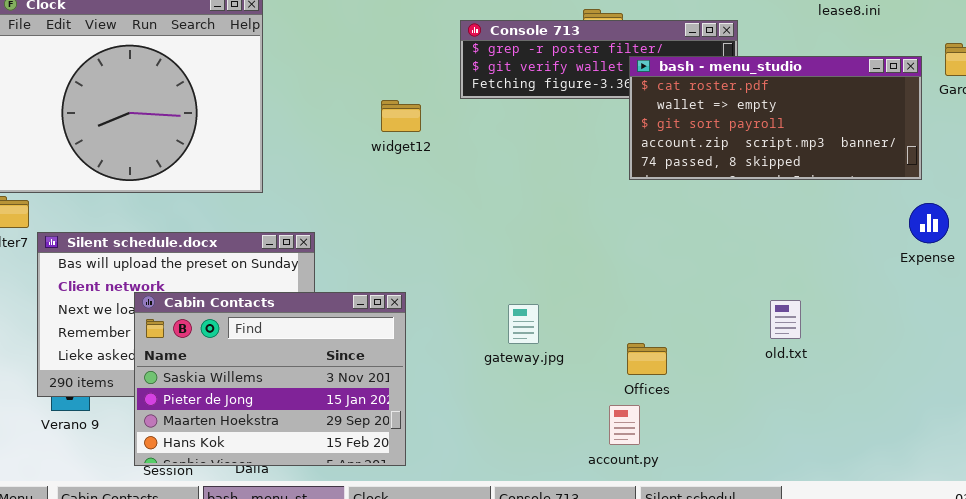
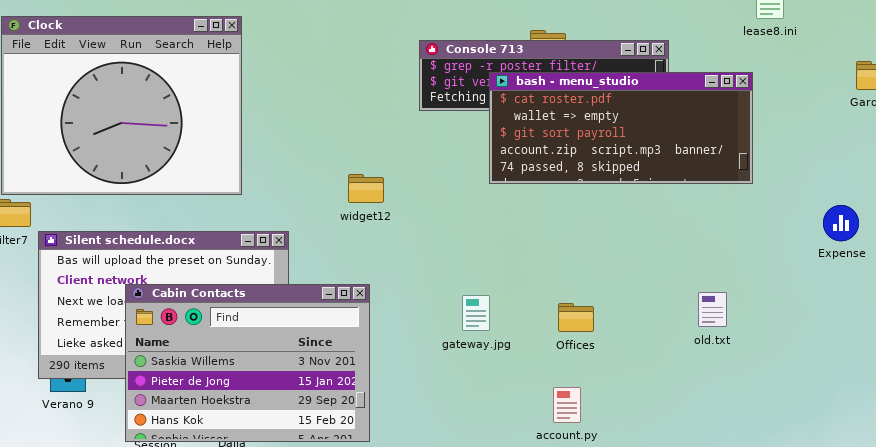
bash - menu_studio: [629,56,922,180] -> [489,72,753,184], moved
widget12: [381,100,421,132] -> [348,174,384,203], moved
Offices: [627,343,667,375] -> [558,303,594,332], moved

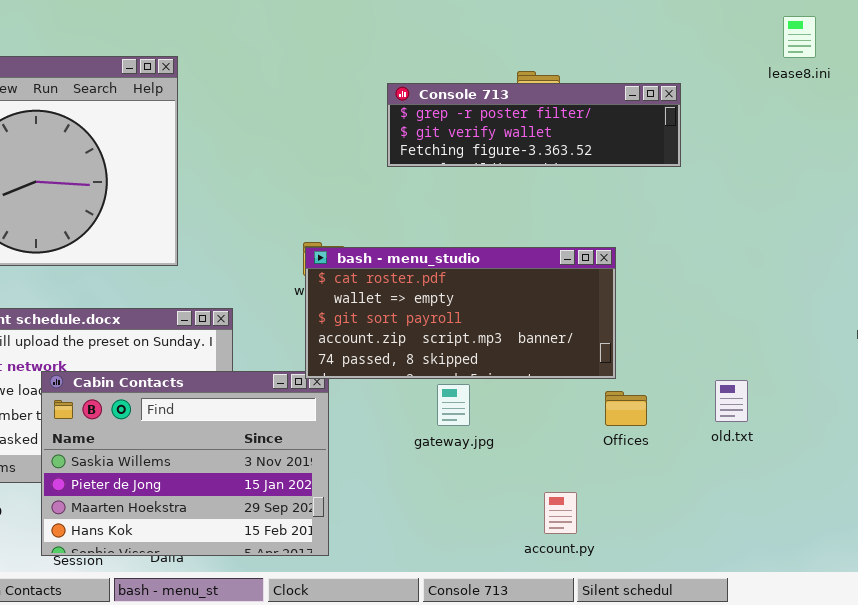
bash - menu_studio: [489,72,753,184] -> [305,247,616,379], moved
Offices: [558,303,594,332] -> [605,391,647,426], moved

